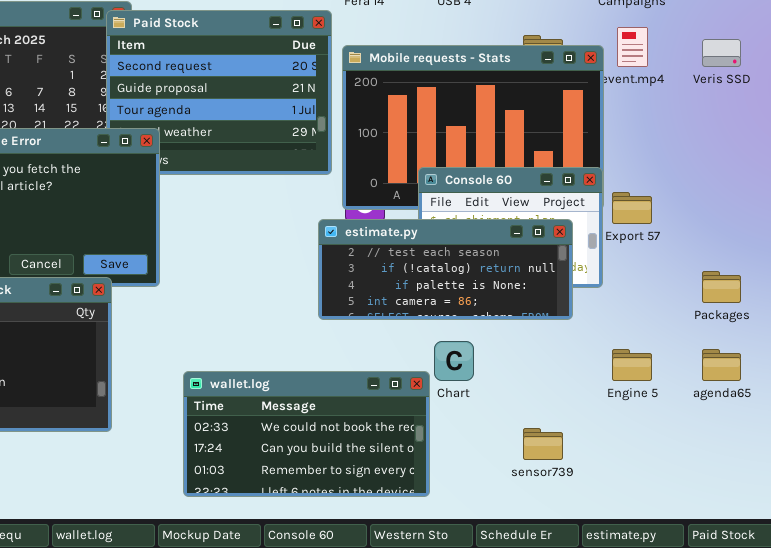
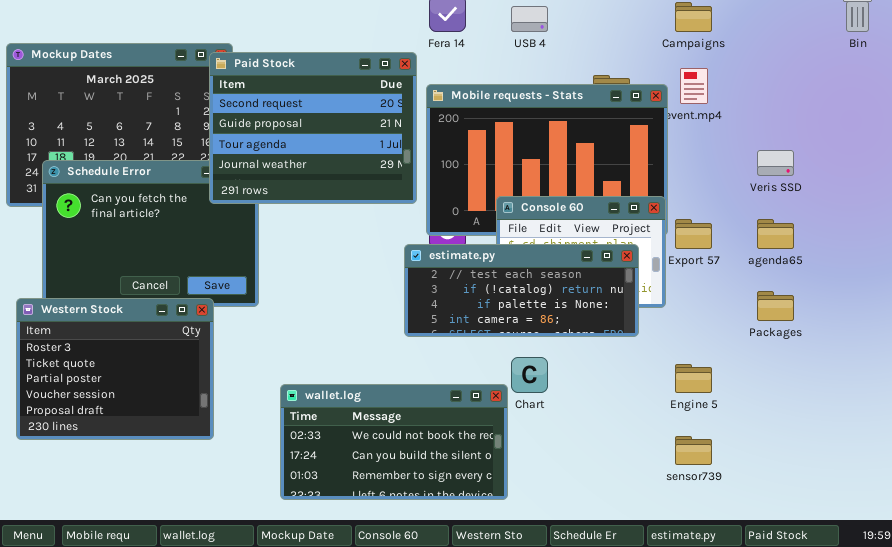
Paid Stock: [106,10,332,175] -> [209,52,417,204], raised
Veris SSD: [702,39,741,67] -> [757,150,794,176], moved
agenda65: [702,349,741,381] -> [757,219,794,249], moved
sensor739: [523,428,563,460] -> [675,436,712,465], moved

